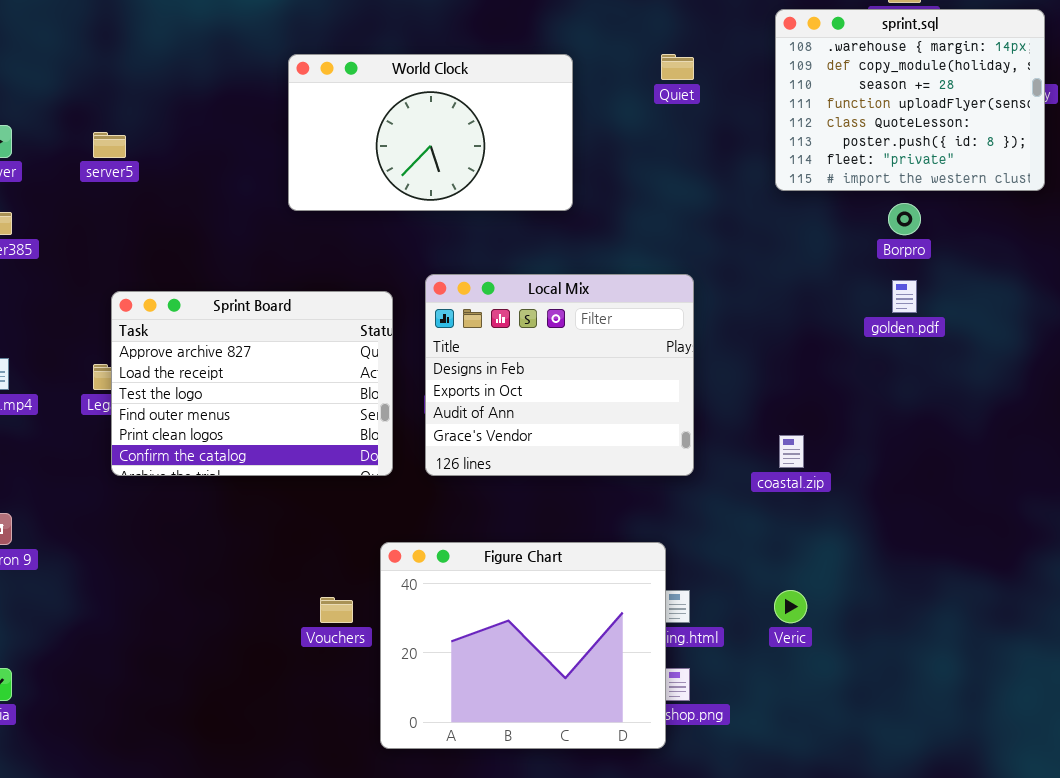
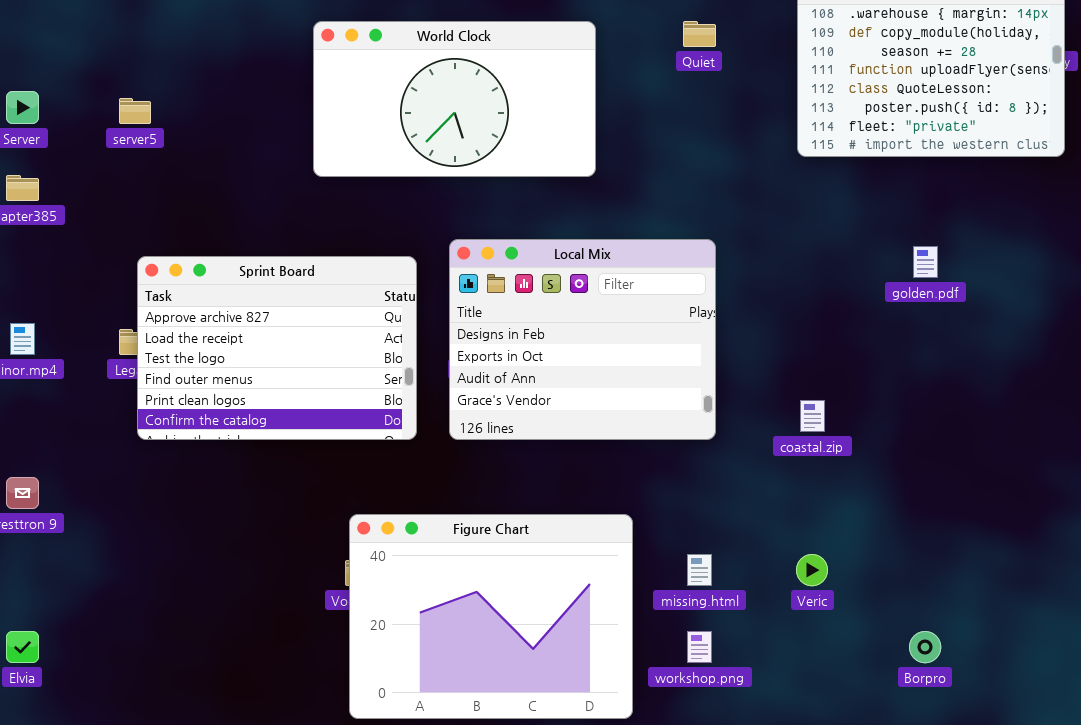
Borpro: [888,203,921,235] -> [909,631,941,663], moved
Figure Chart: [380,542,666,749] -> [349,514,633,719], moved

